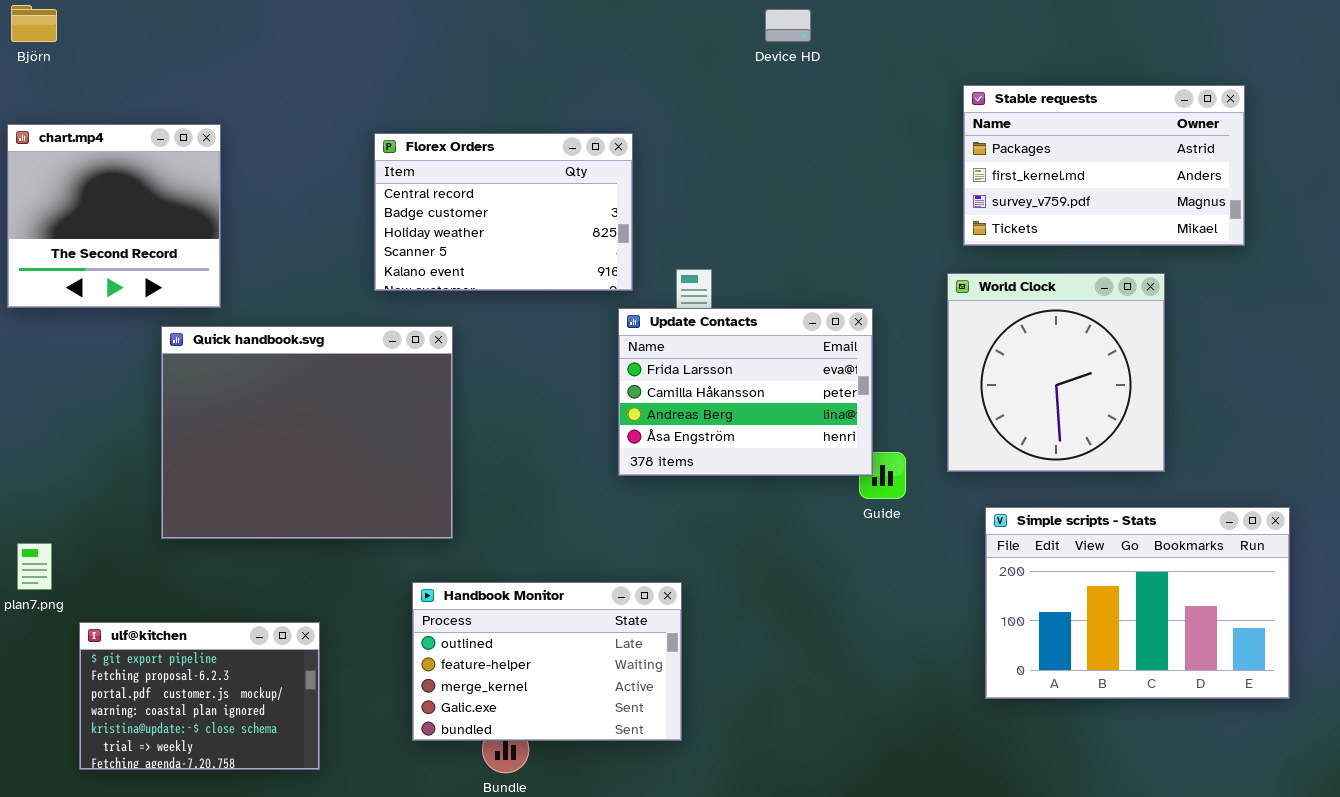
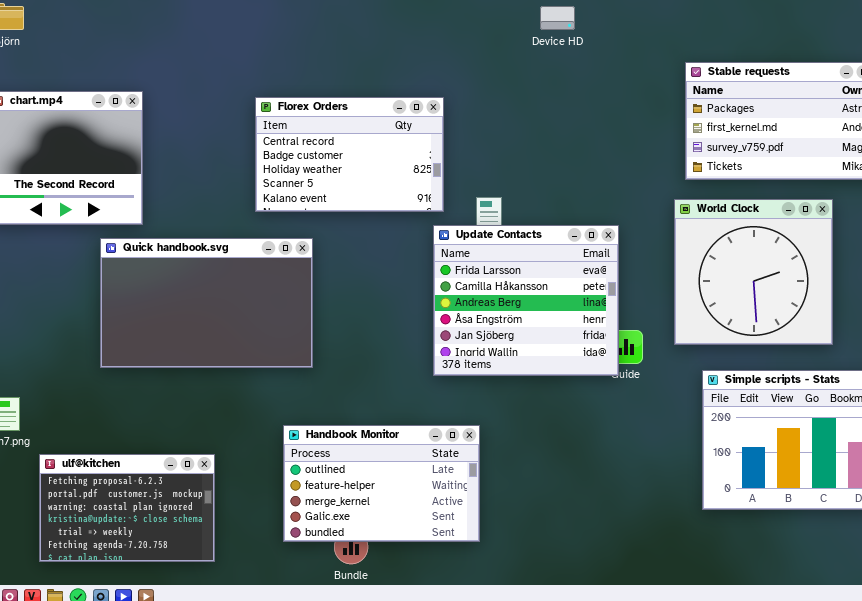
Update Contacts: [618,308,873,476] -> [433,225,619,376], resized
Quick handbook.svg: [161,326,453,539] -> [100,238,313,368], resized
ulf@kitchen: [79,622,320,770] -> [39,454,215,562], scrolled down 1 row

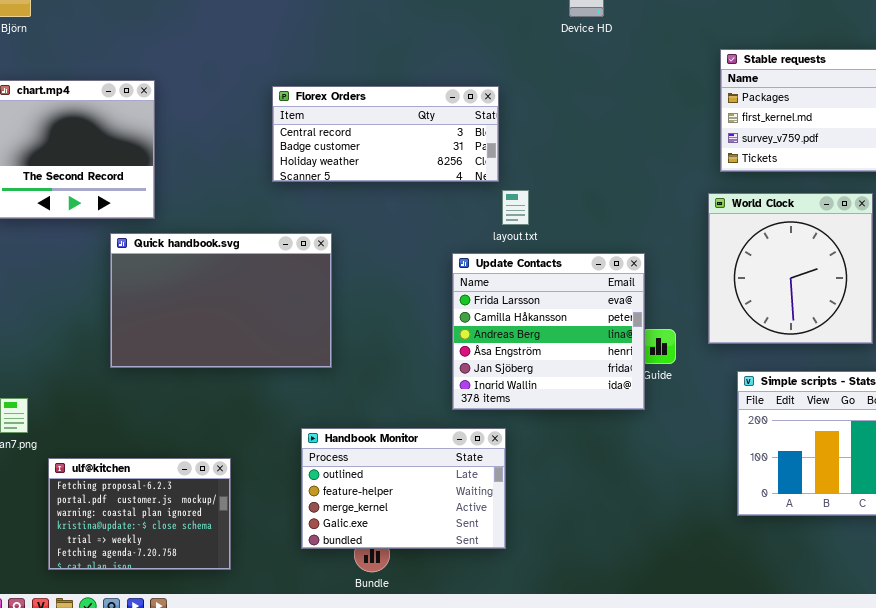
Florex Orders: [255,97,444,212] -> [272,86,499,182], resized
Update Contacts: [433,225,619,376] -> [452,253,645,410], moved

